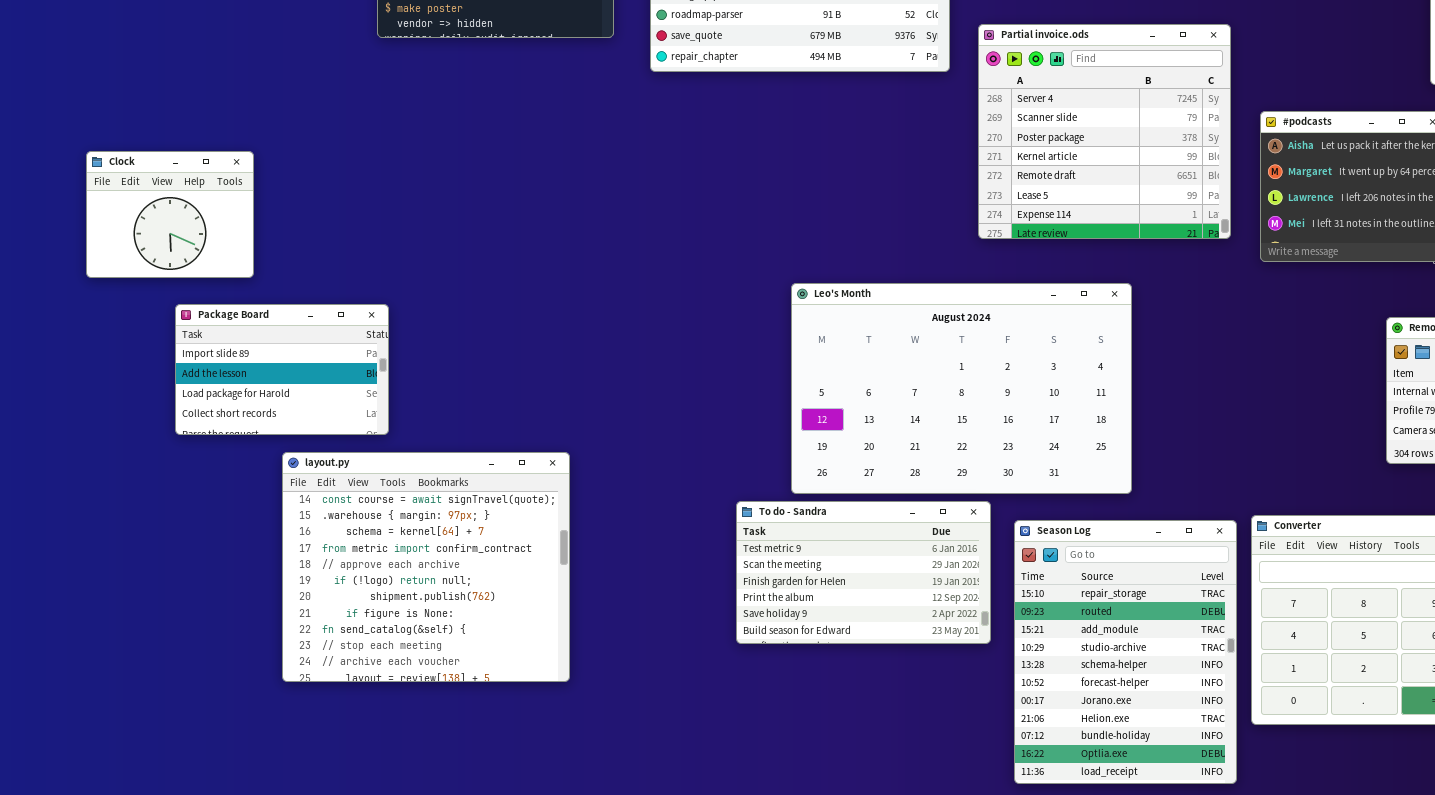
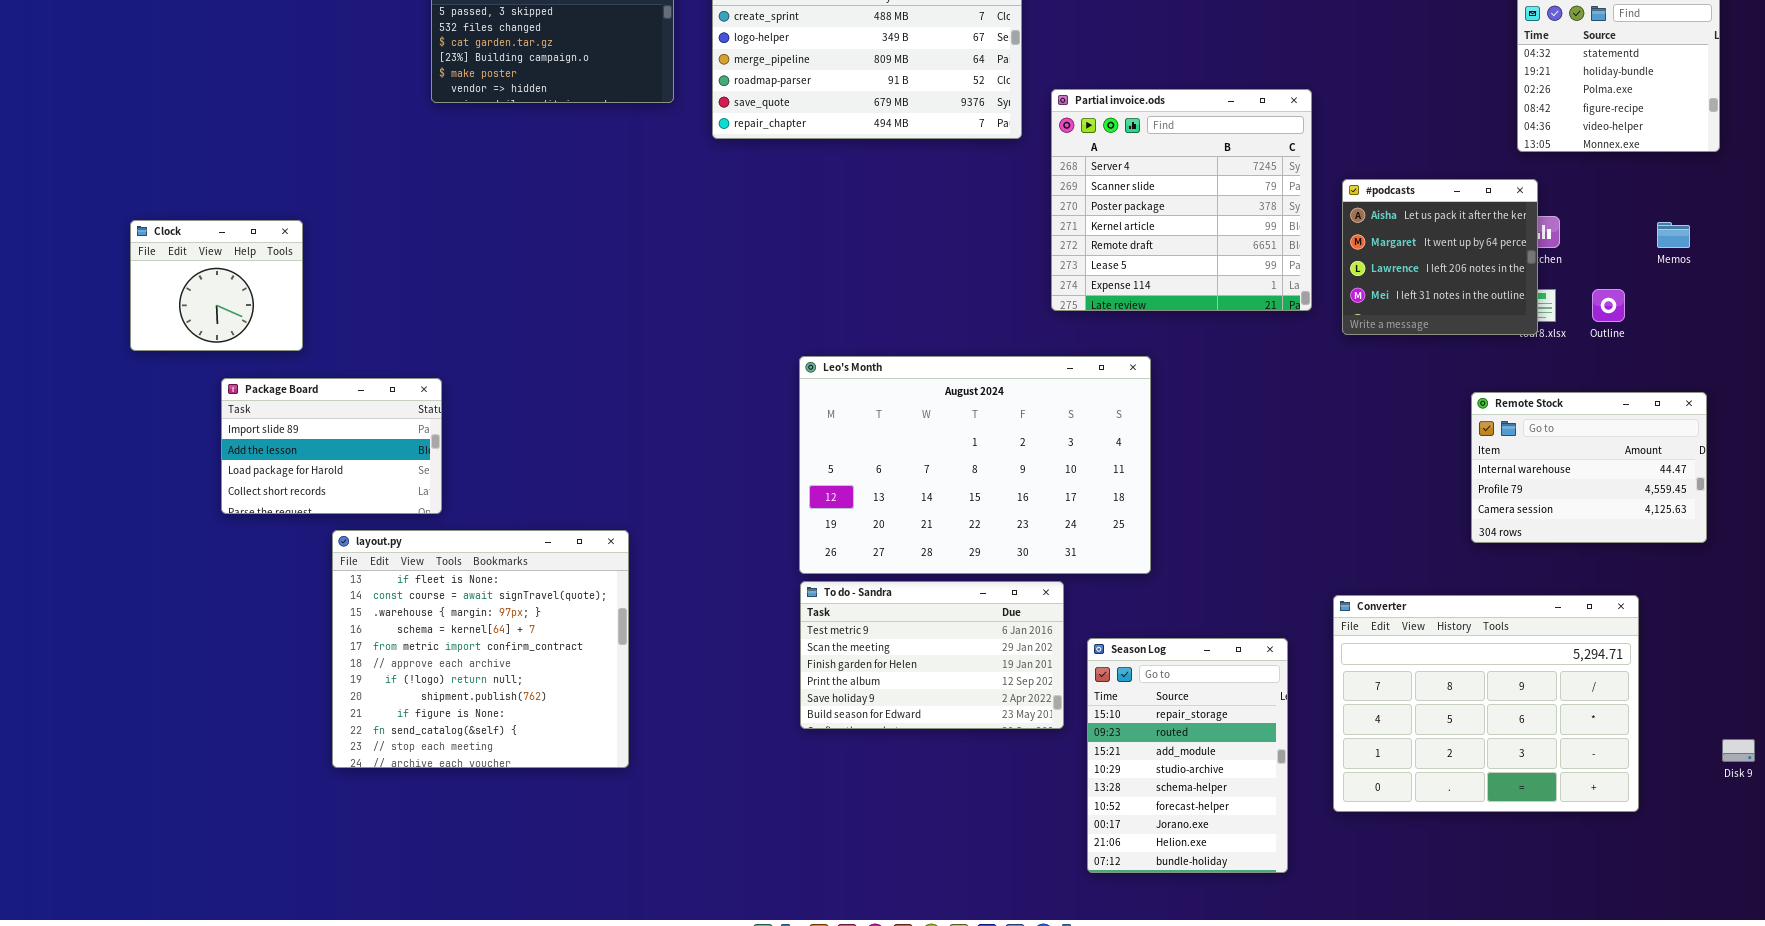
Leo's Month: [791,283,1132,494] -> [799,356,1151,574], moved
layout.py: [282,452,570,682] -> [332,530,629,768], scrolled up 1 row
Season Log: [1014,520,1237,784] -> [1087,638,1288,873], resized

